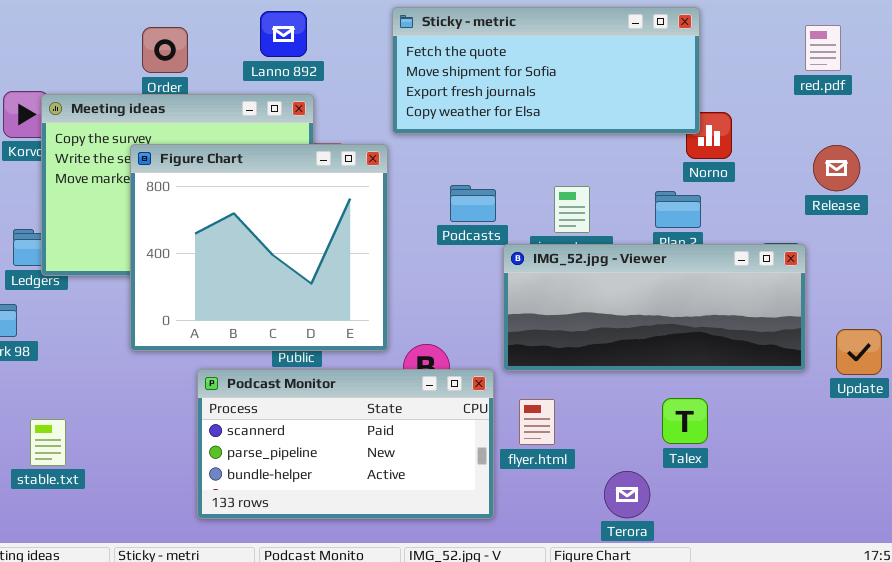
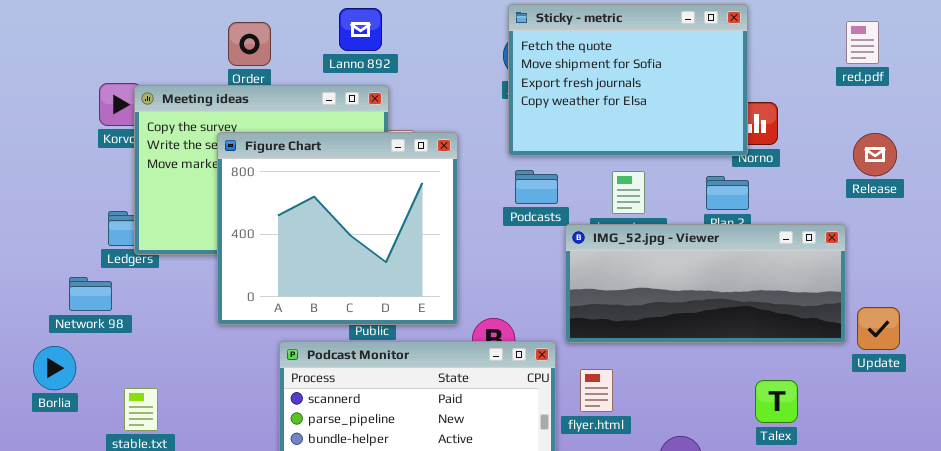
Sticky - metric: [392,7,700,134] -> [508,4,748,156], resized
Update: [836,329,882,375] -> [857,307,900,350], moved
Talex: [662,398,708,444] -> [755,380,798,423], moved

